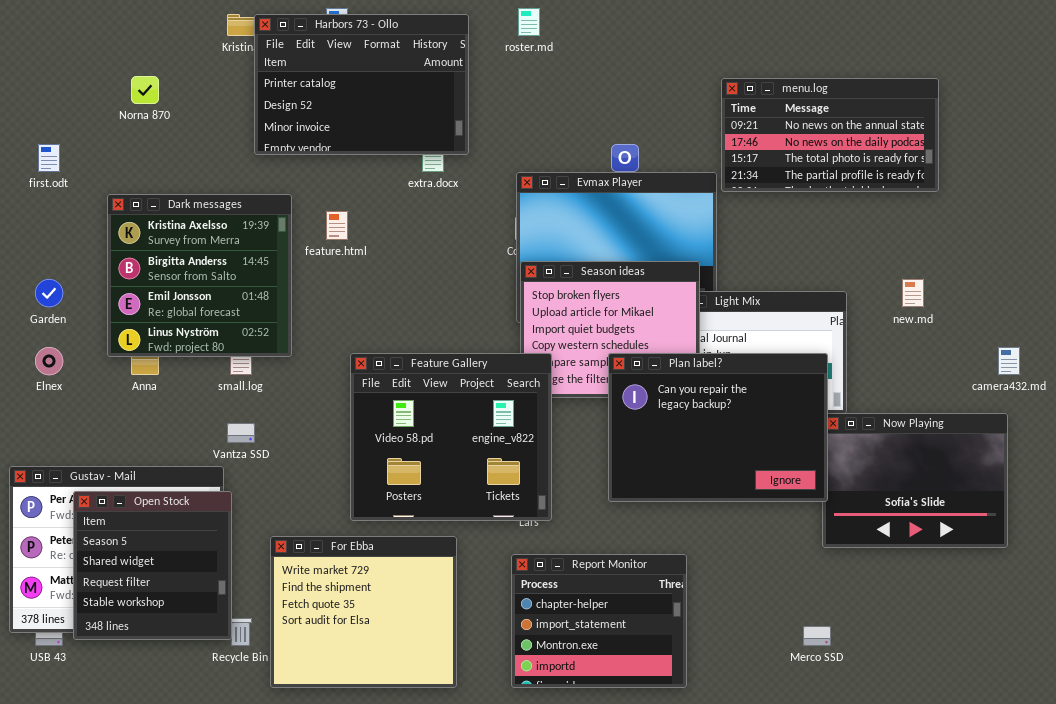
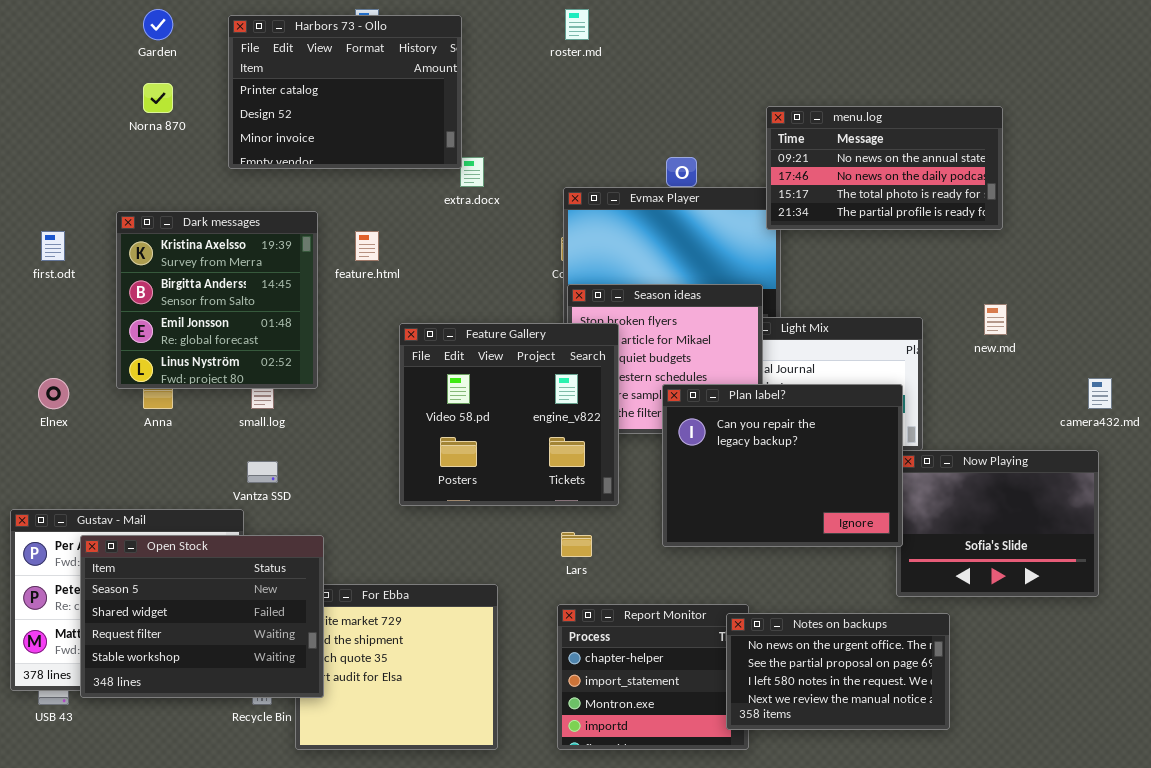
Harbors 73 - Ollo: [254,14,469,155] -> [228,15,462,169], moved
menu.log: [721,78,939,192] -> [766,106,1003,230], moved
first.odt: [38,144,60,172] -> [41,231,65,261], moved
Garden: [35,279,63,307] -> [143,9,173,40], moved
Feature Gallery: [350,353,552,521] -> [399,323,619,506], moved
Open Stock: [73,491,232,640] -> [80,535,324,698], resized
Notes on backups: none -> [726,613,950,730], opened

